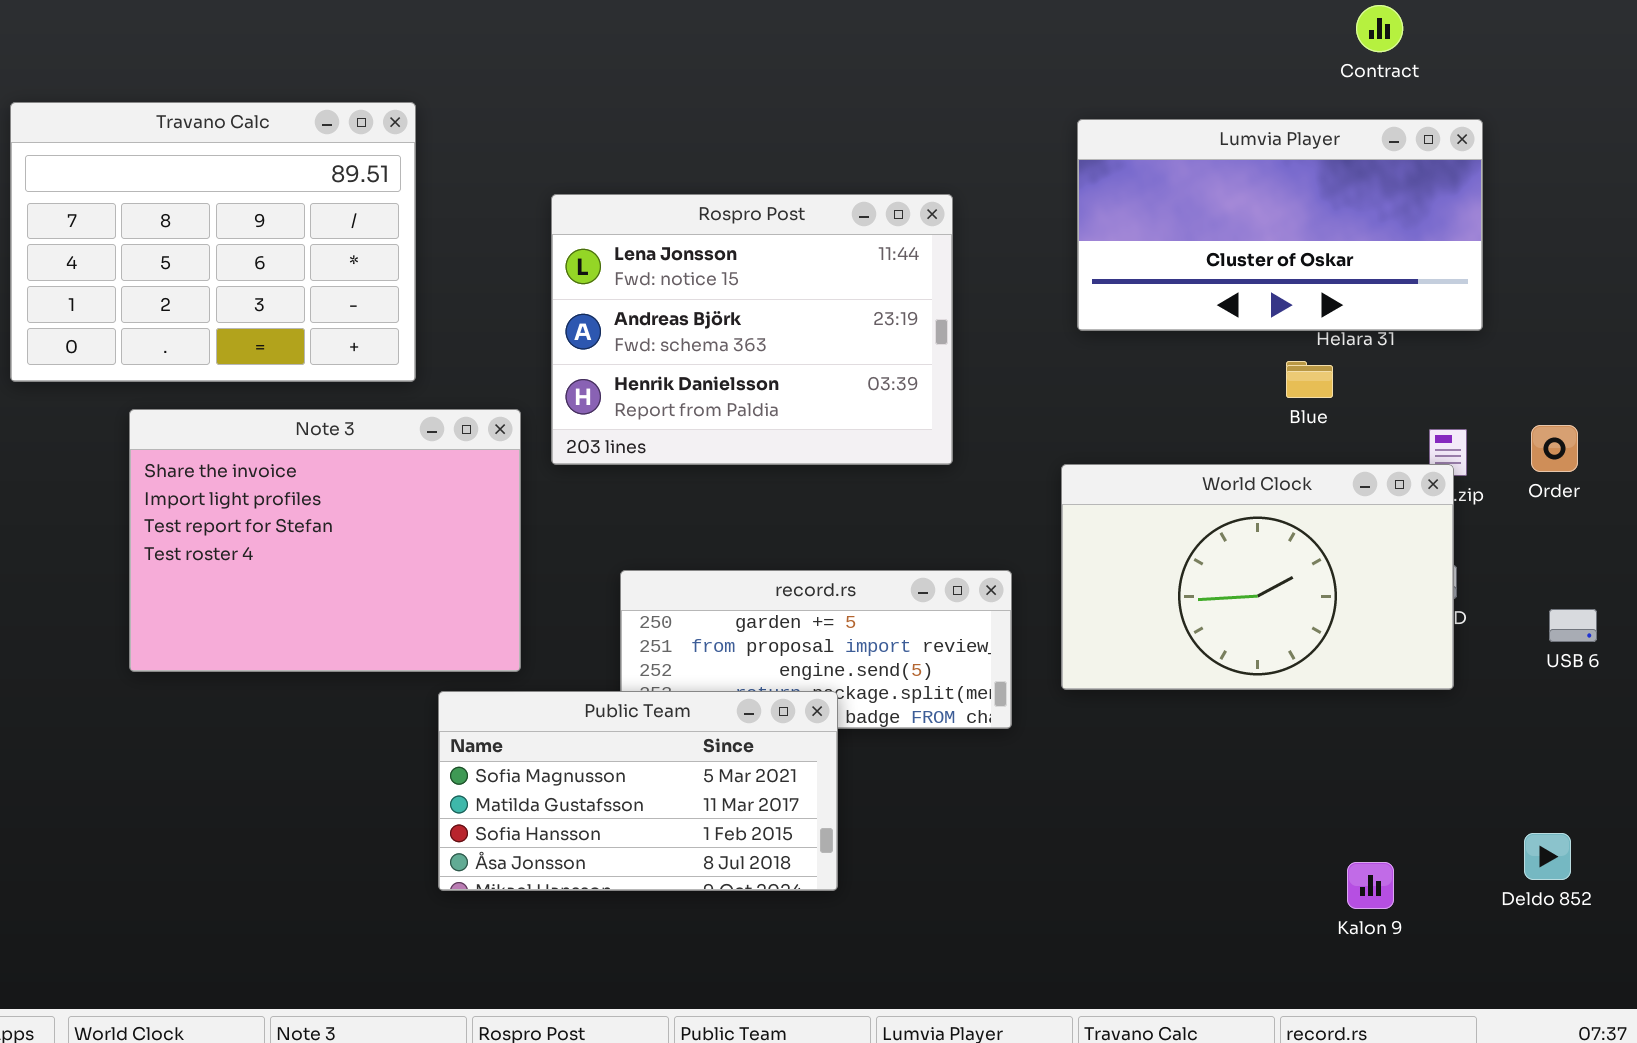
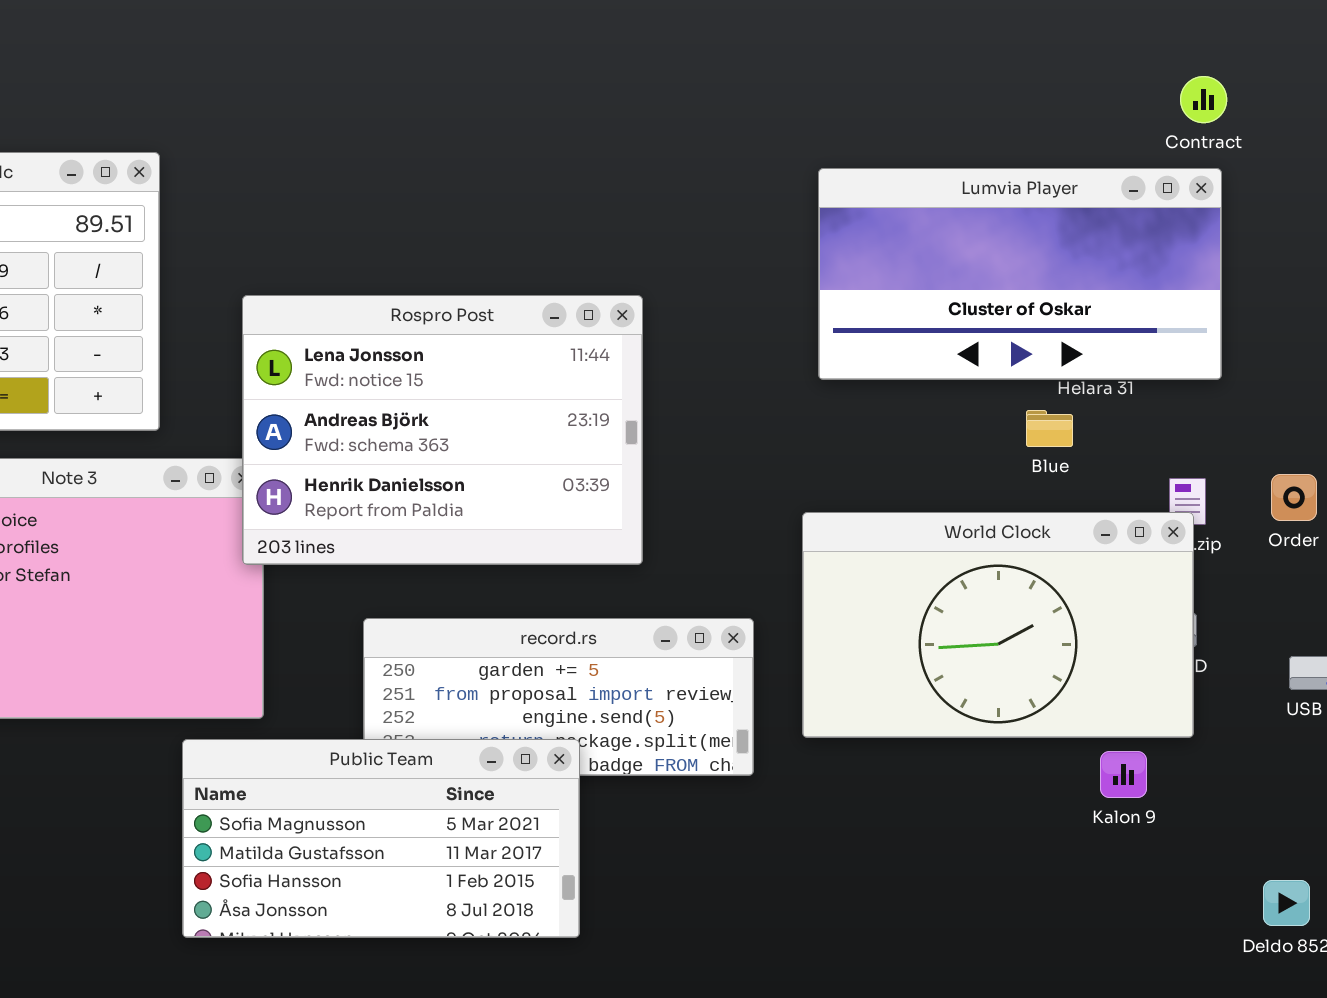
Contract: [1356,5,1403,52] -> [1180,76,1227,123], moved
Rospro Post: [551,194,953,465] -> [242,295,643,565], moved
Kalon 9: [1347,862,1394,909] -> [1100,751,1147,798], moved

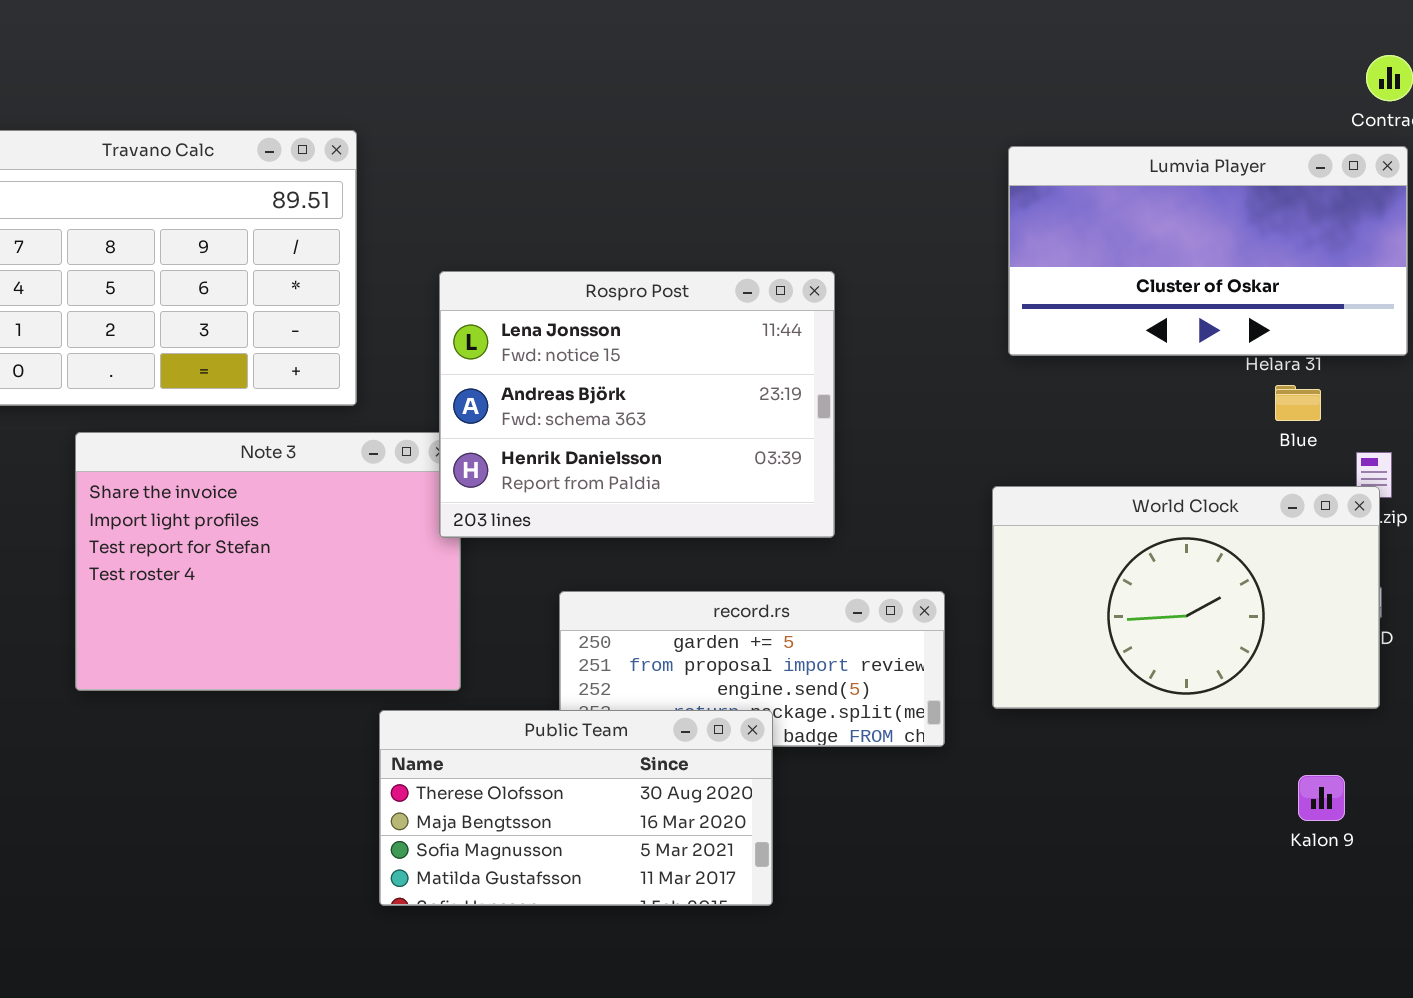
Blue: [1026,410,1073,447] -> [1275,385,1321,421], moved
Public Team: [182,739,580,938] -> [379,710,773,906], scrolled up 2 rows
Kalon 9: [1100,751,1147,798] -> [1298,775,1345,821], moved

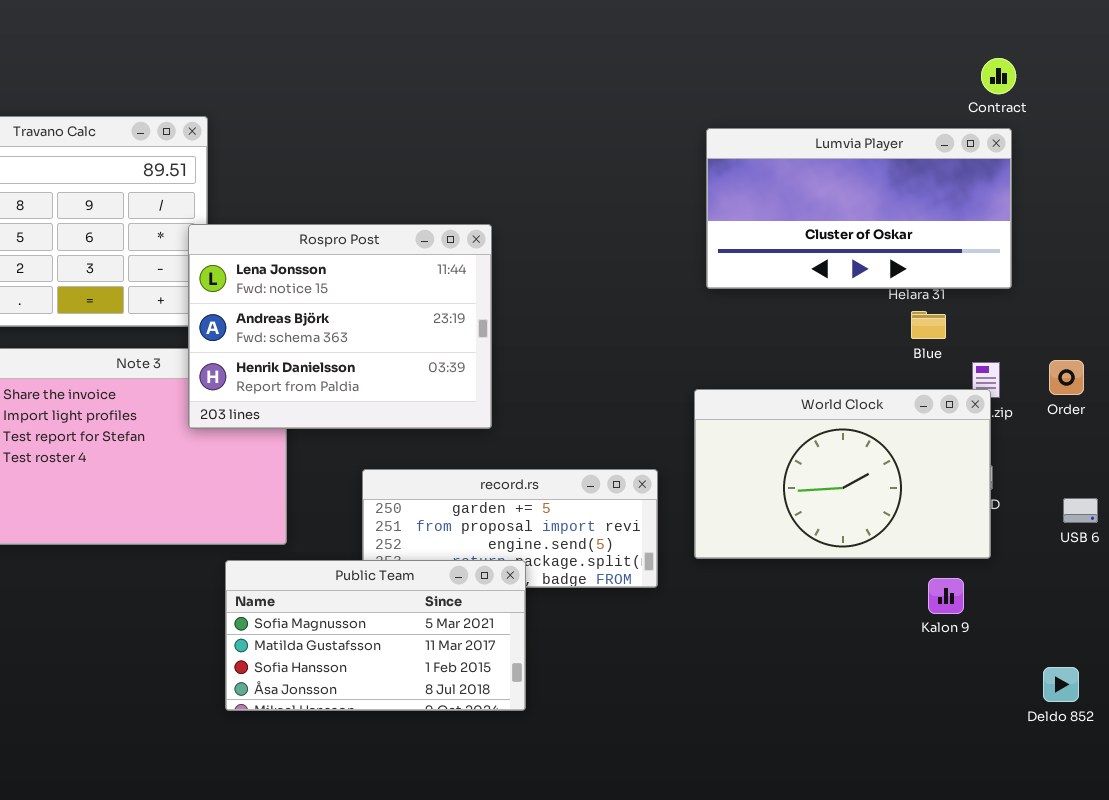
Rospro Post: [439,271,835,538] -> [188,224,492,429], moved
Public Team: [379,710,773,906] -> [225,560,526,711], scrolled down 2 rows
Kalon 9: [1298,775,1345,821] -> [928,578,964,614], moved

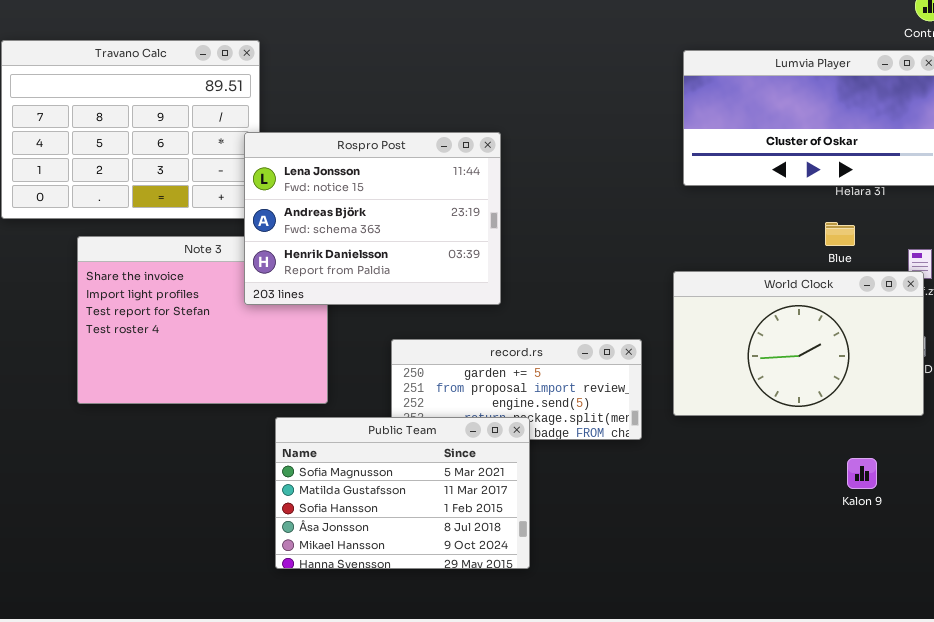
Blue: [911,311,946,339] -> [825,222,855,246], moved
Public Team: [225,560,526,711] -> [275,417,530,569], resized
Kalon 9: [928,578,964,614] -> [847,458,877,489], moved

